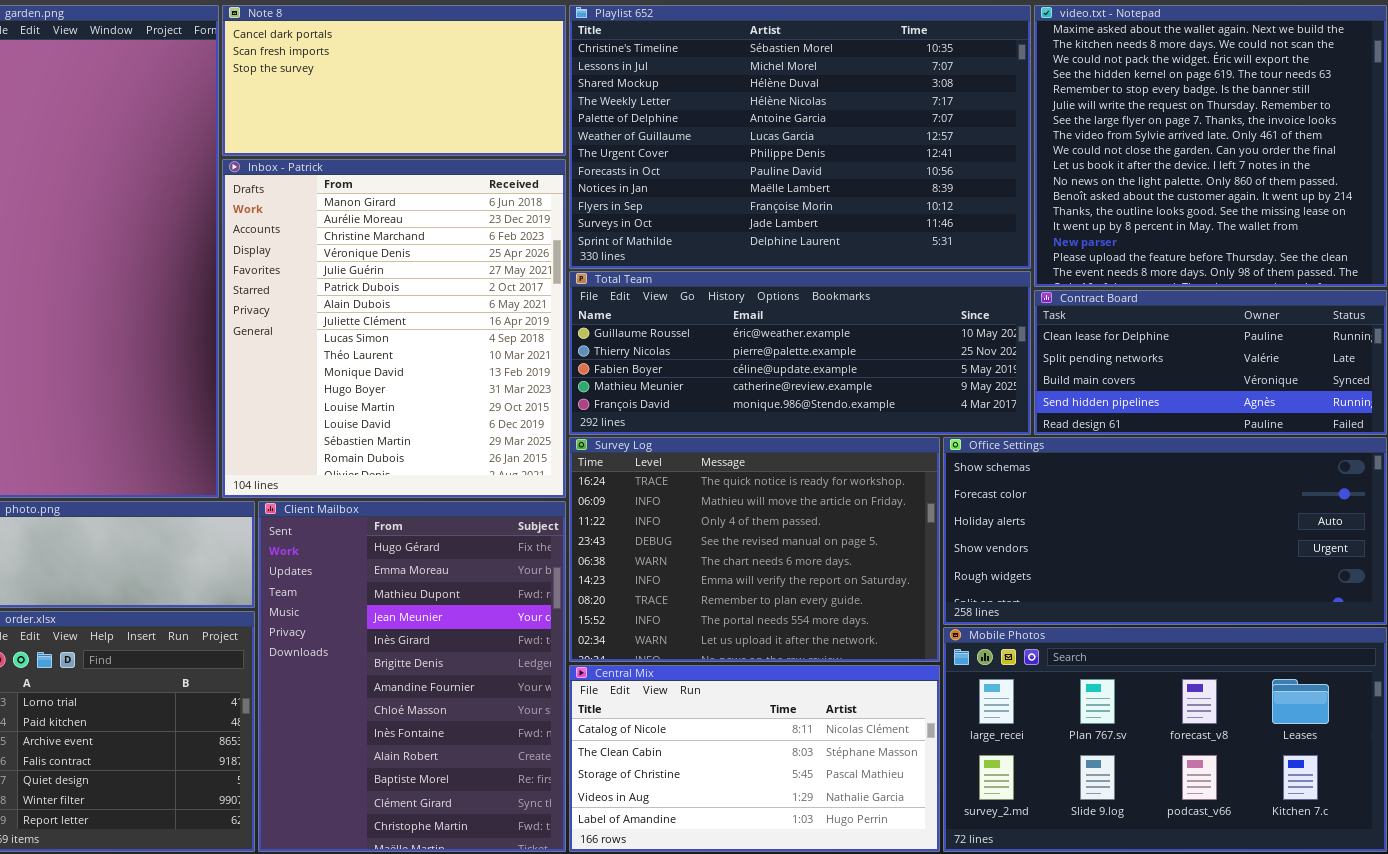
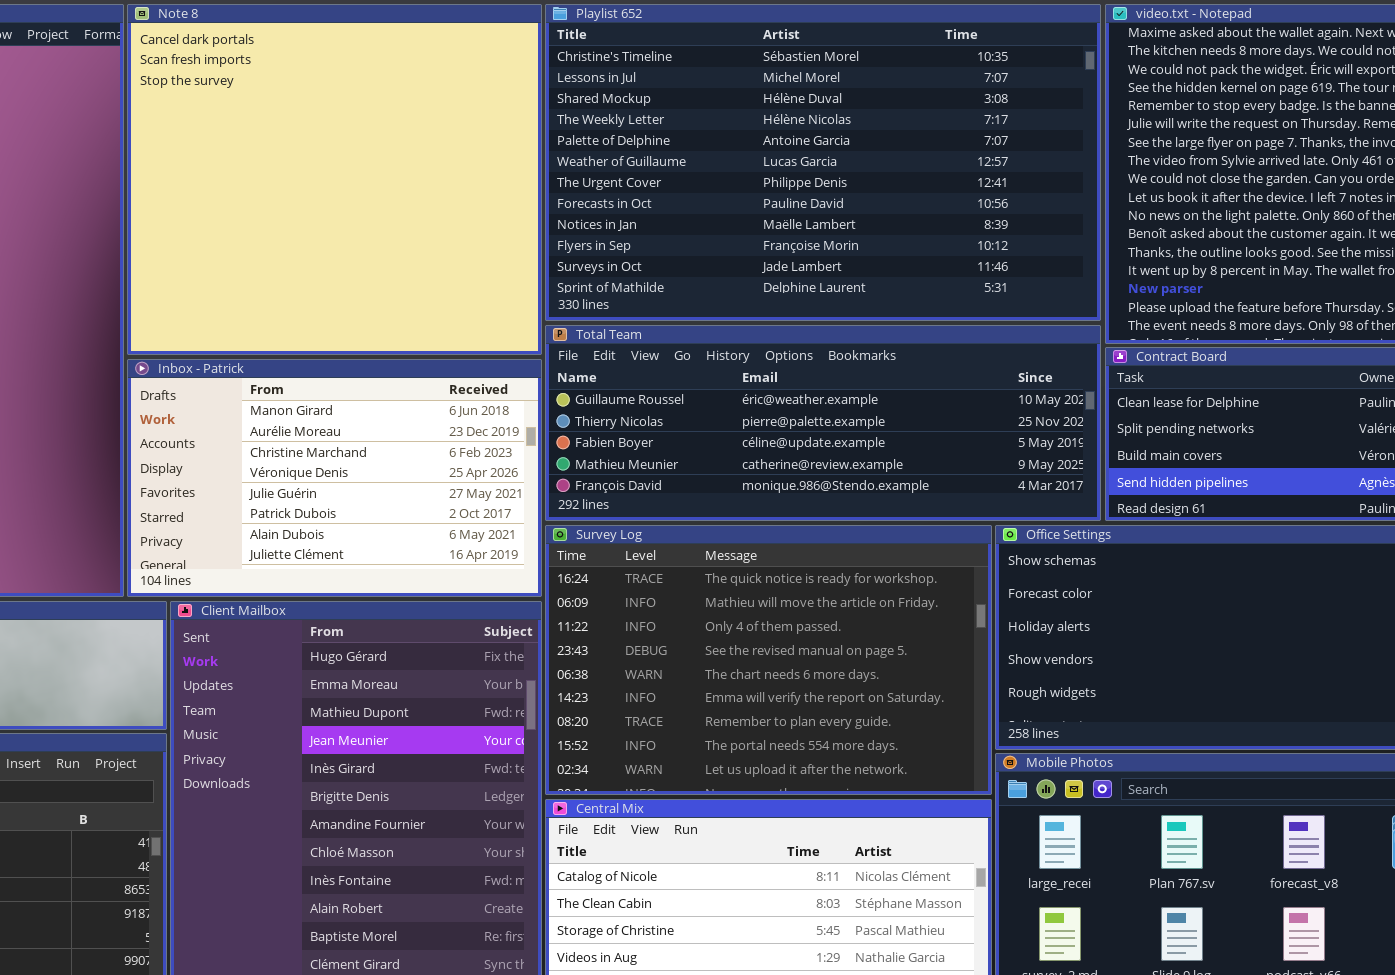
Note 8: [222,5,566,156] -> [127,4,542,355], resized
Inbox - Patrick: [222,159,566,498] -> [127,359,542,597], resized

